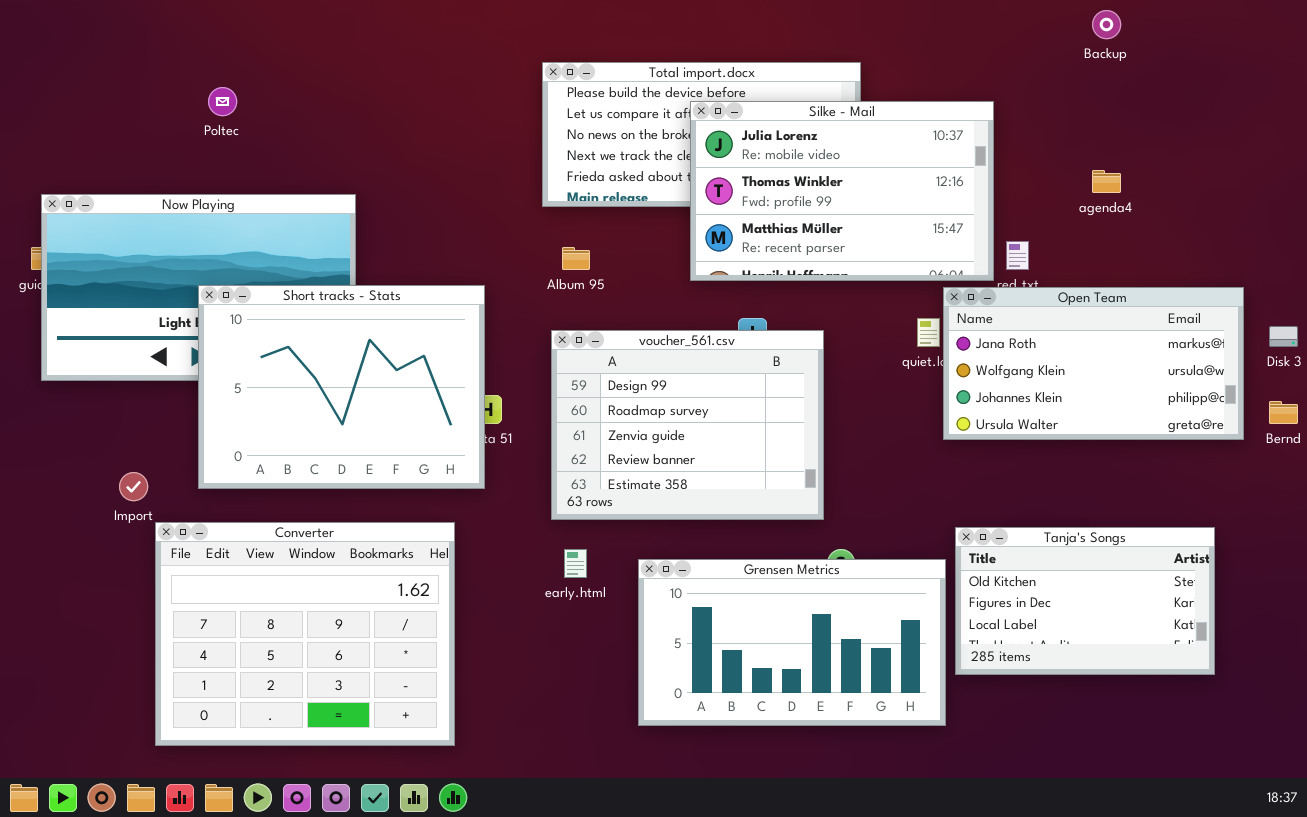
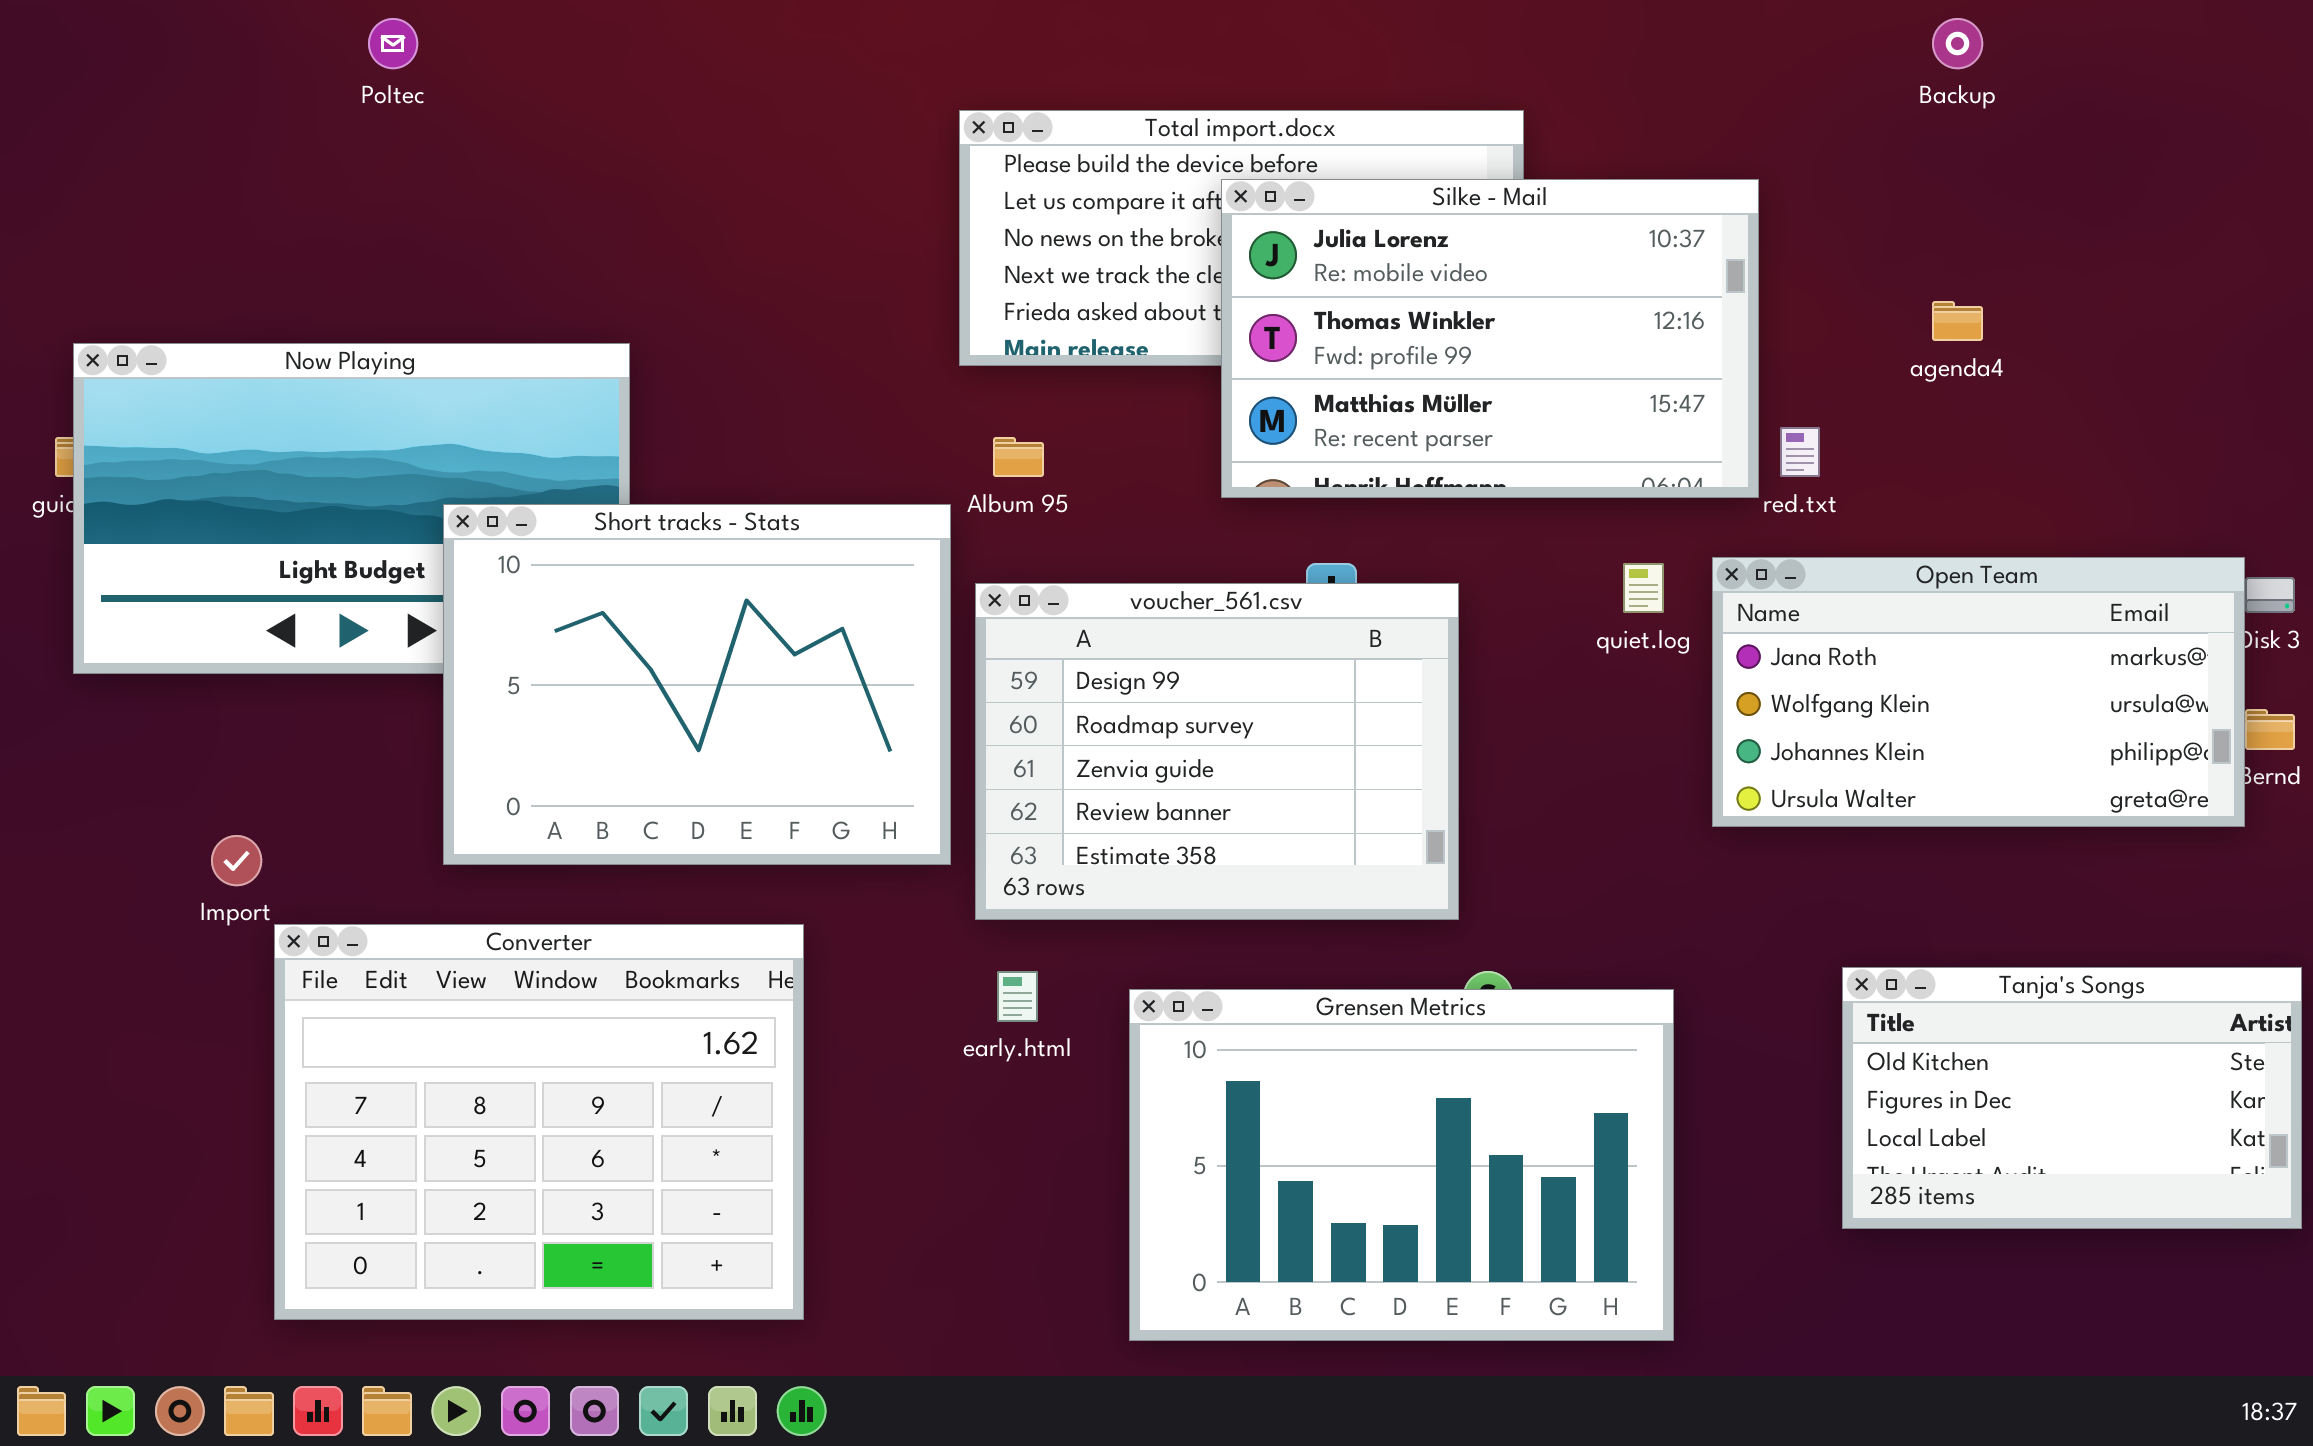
Poltec: [208,87,237,116] -> [368,18,418,69], moved
Short tracks - Stats: [198,285,485,489] -> [443,504,951,865], moved
Open Team: [943,287,1244,440] -> [1712,557,2245,827], moved
Tanja's Songs: [955,527,1215,675] -> [1842,967,2302,1229], moved
Grensen Metrics: [638,559,946,726] -> [1129,989,1674,1341], resized

